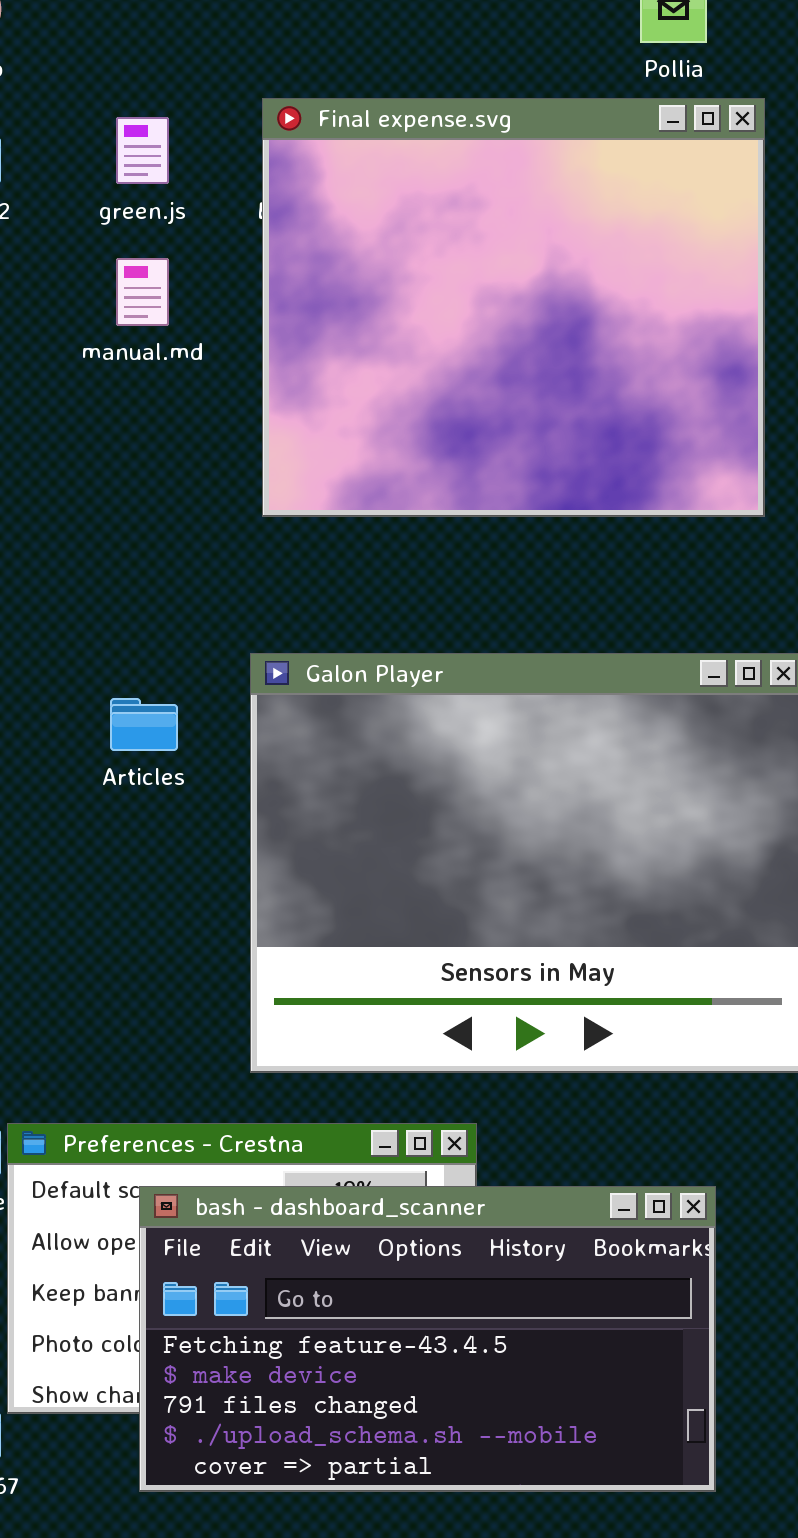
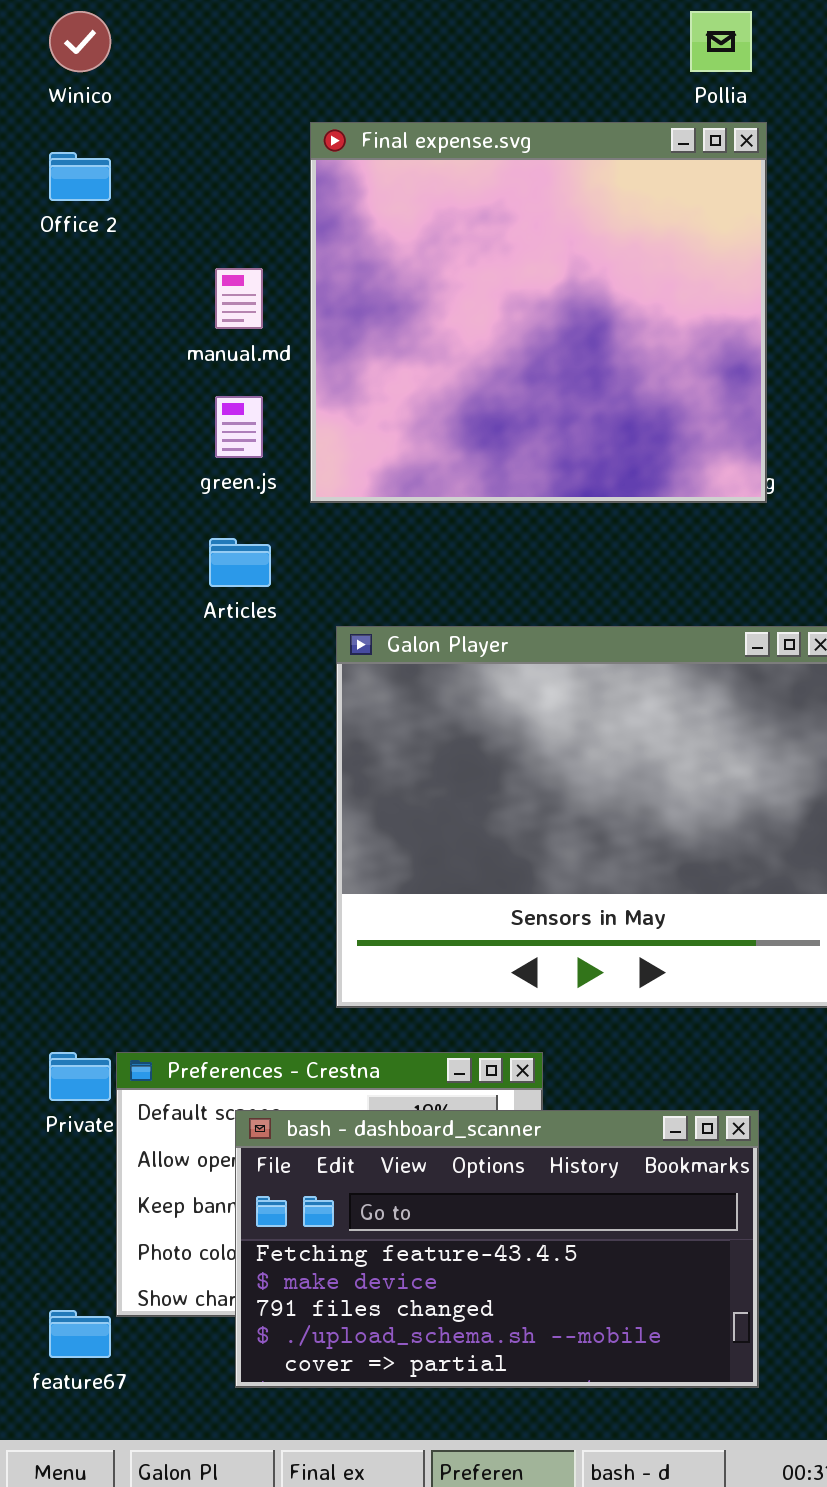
Final expense.svg: [262,98,765,517] -> [310,122,767,503], moved
green.js: [116,117,169,184] -> [215,396,263,458], moved
Articles: [110,698,178,751] -> [209,538,271,587], moved

